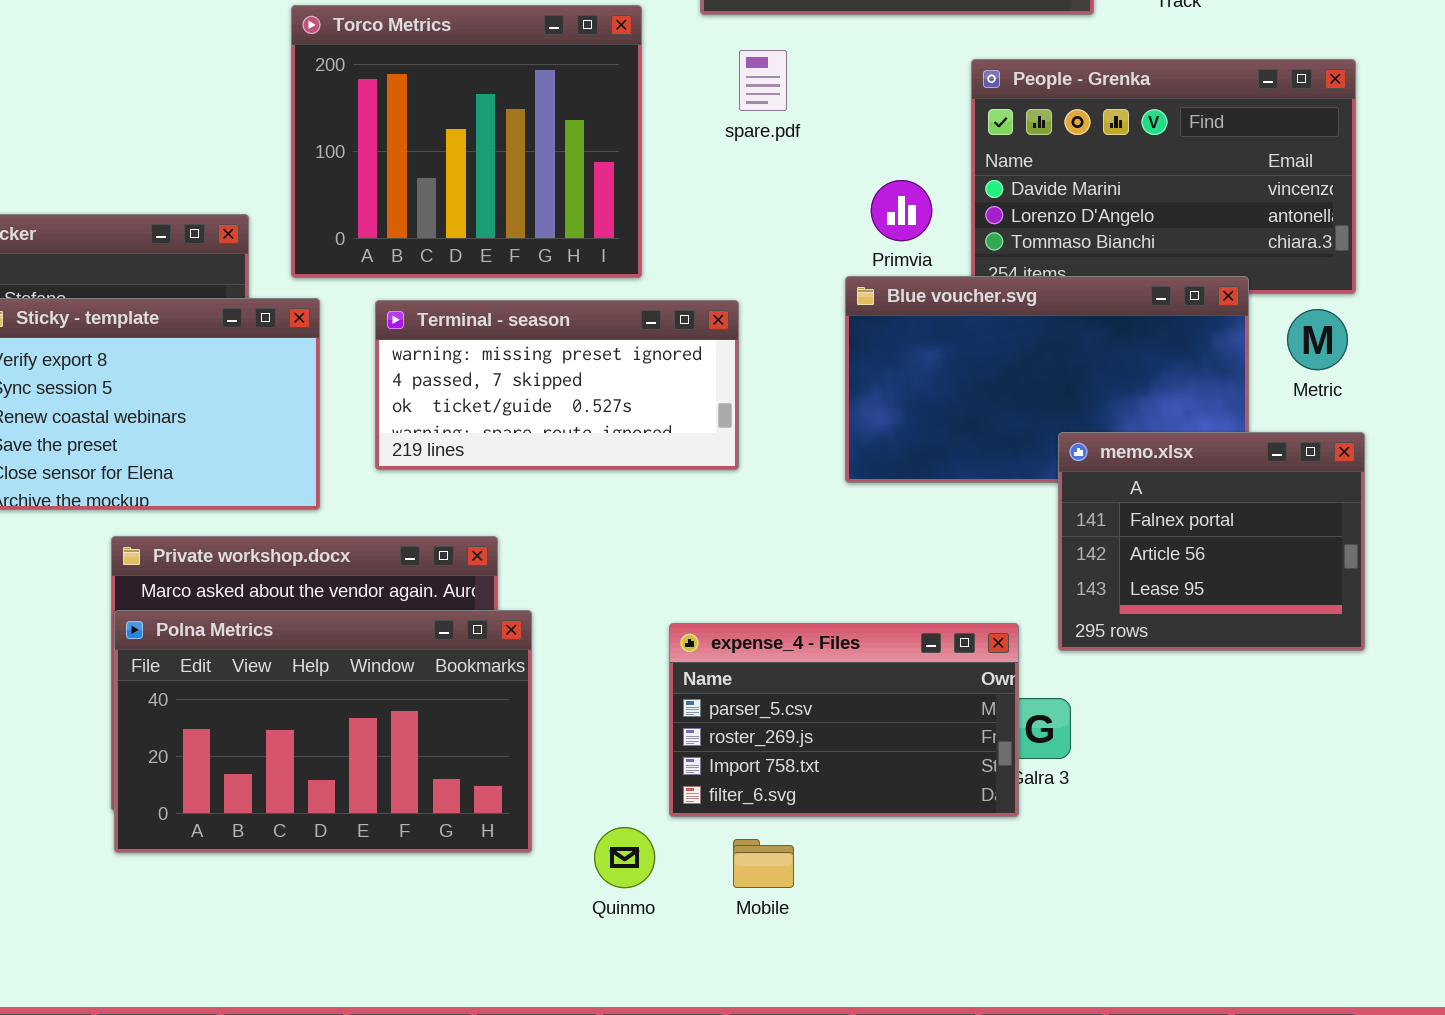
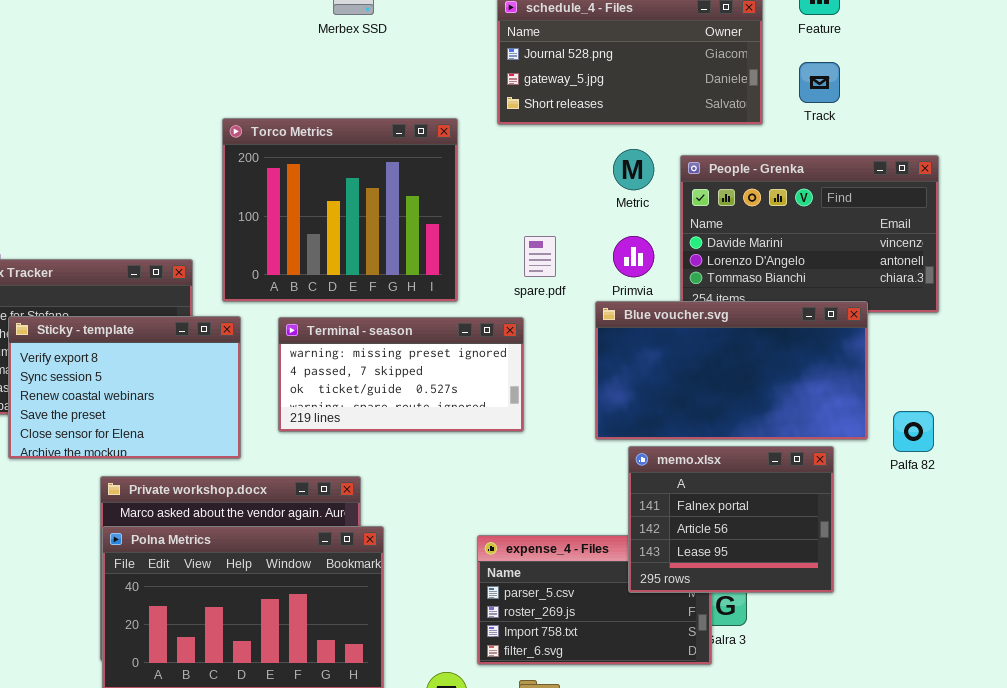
spare.pdf: [739,50,787,111] -> [524,236,556,277], moved
Metric: [1287,309,1348,370] -> [613,149,654,190], moved
memo.xlsx: [1058,432,1365,651] -> [628,446,834,593], moved

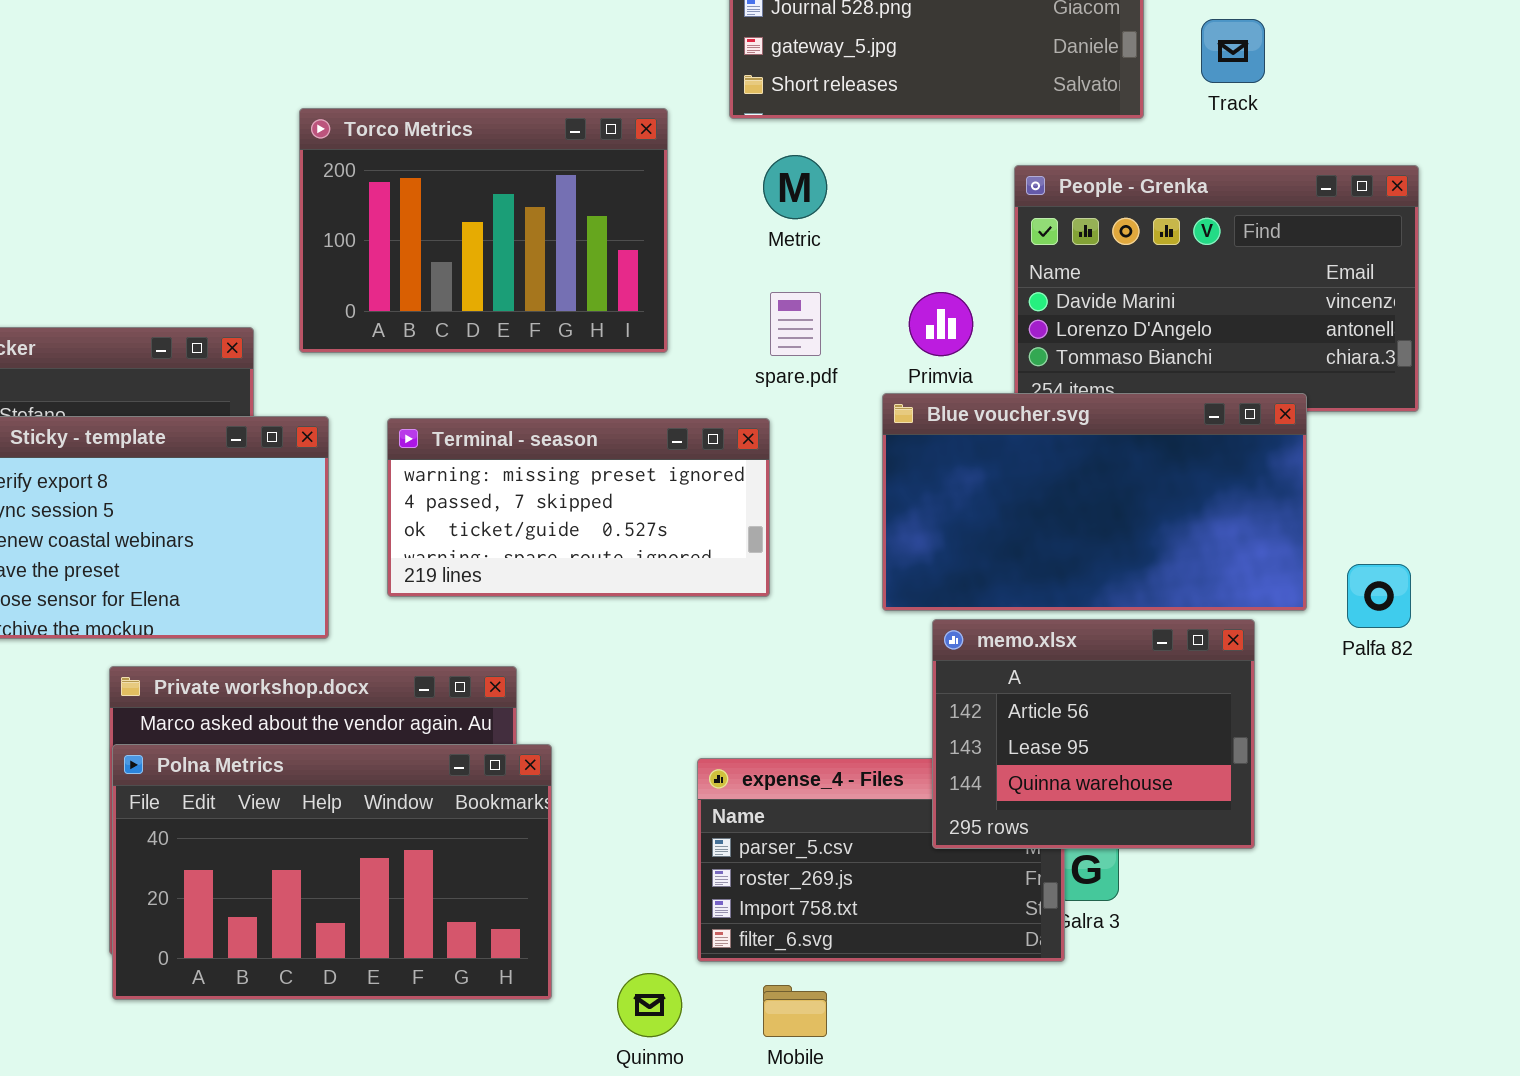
Torco Metrics: [222,118,458,302] -> [299,108,668,353], resized
Metric: [613,149,654,190] -> [763,155,827,219], moved
memo.xlsx: [628,446,834,593] -> [932,619,1255,849], scrolled down 1 row

